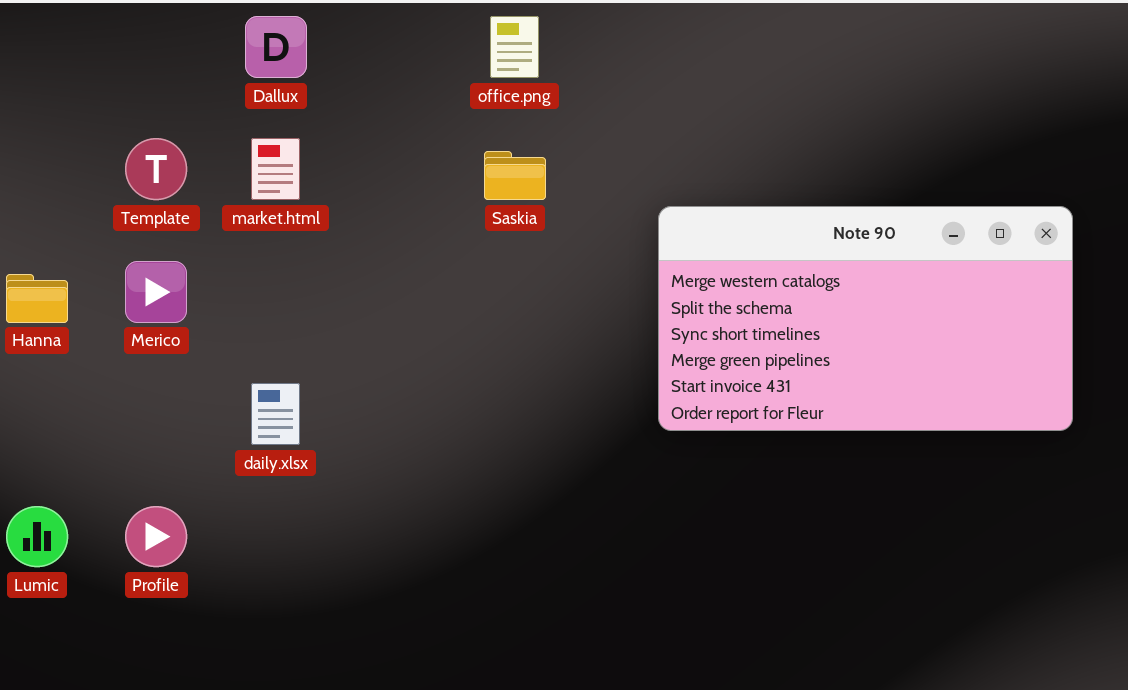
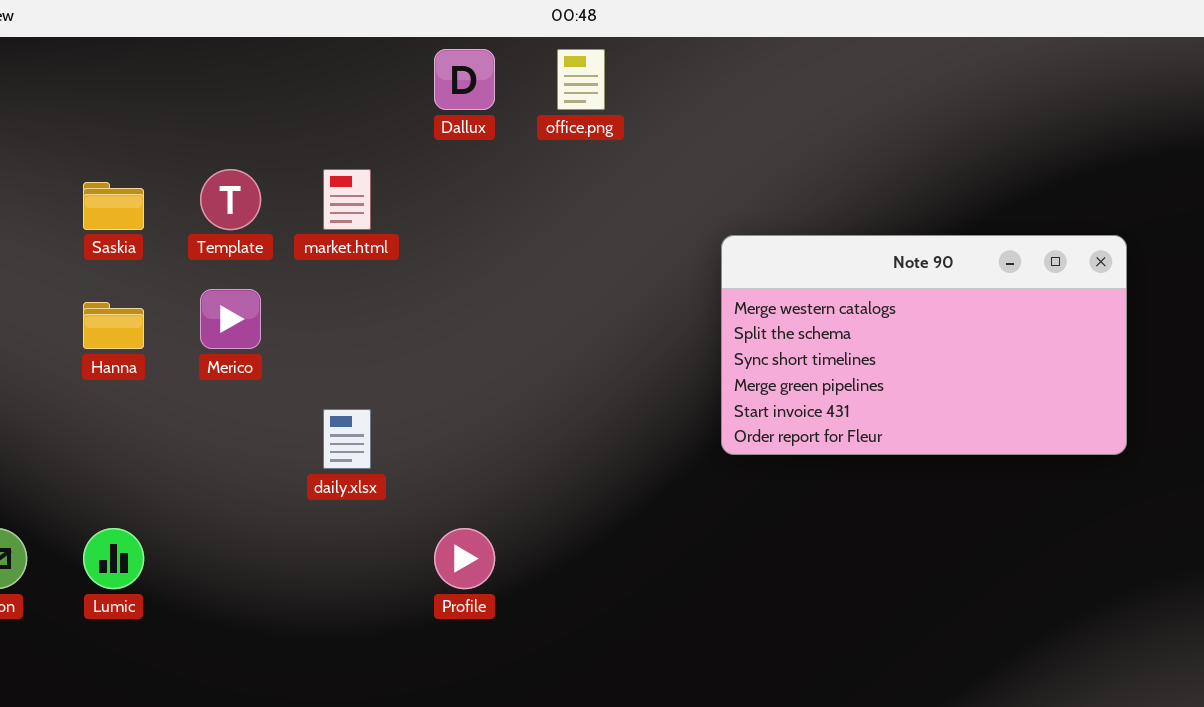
Dallux: [245,16,307,78] -> [434,49,495,110], moved
Saskia: [484,151,546,200] -> [83,182,144,230], moved
Profile: [125,506,187,567] -> [434,528,495,589], moved

